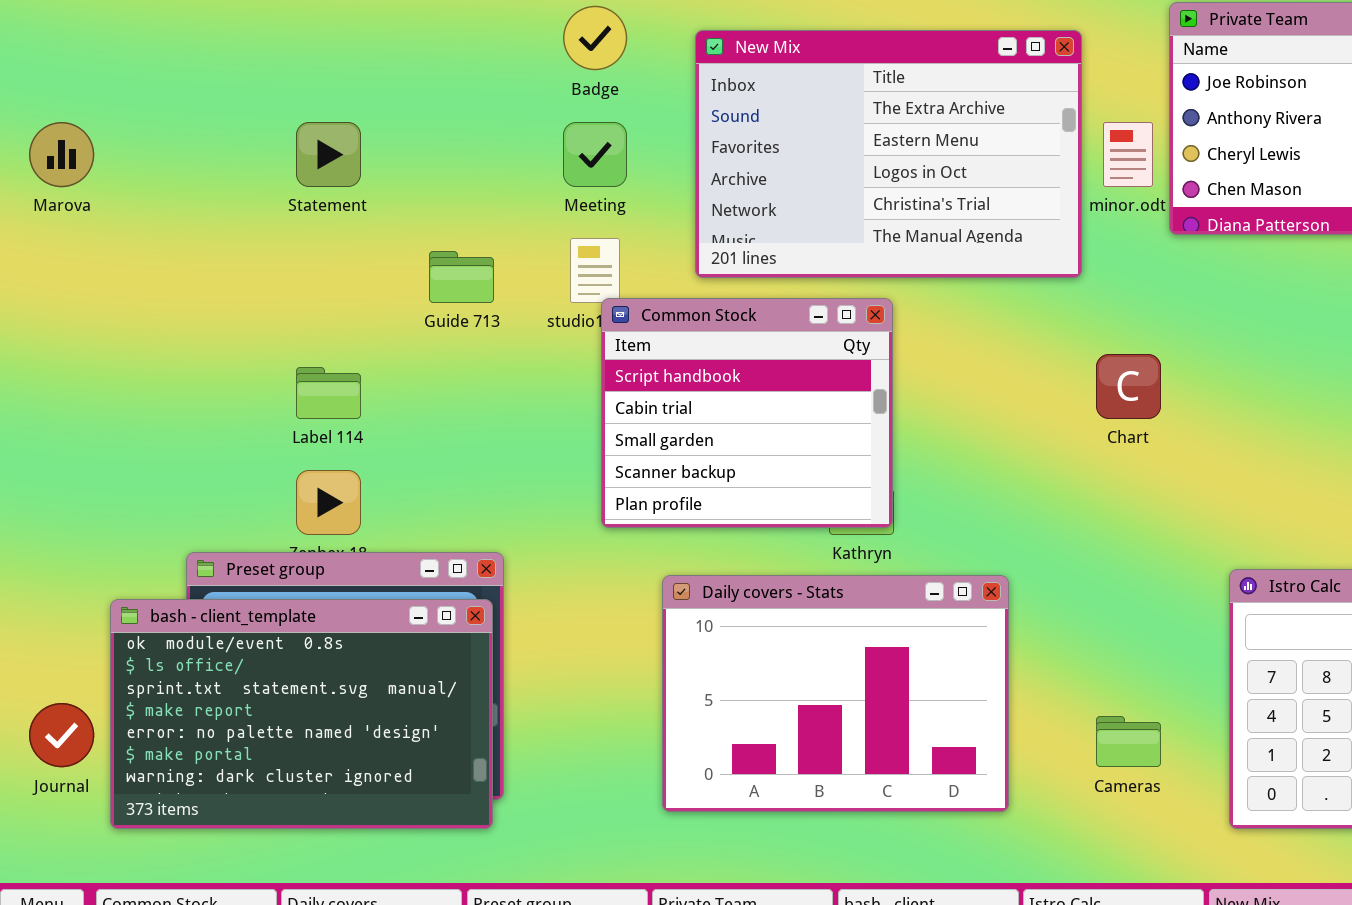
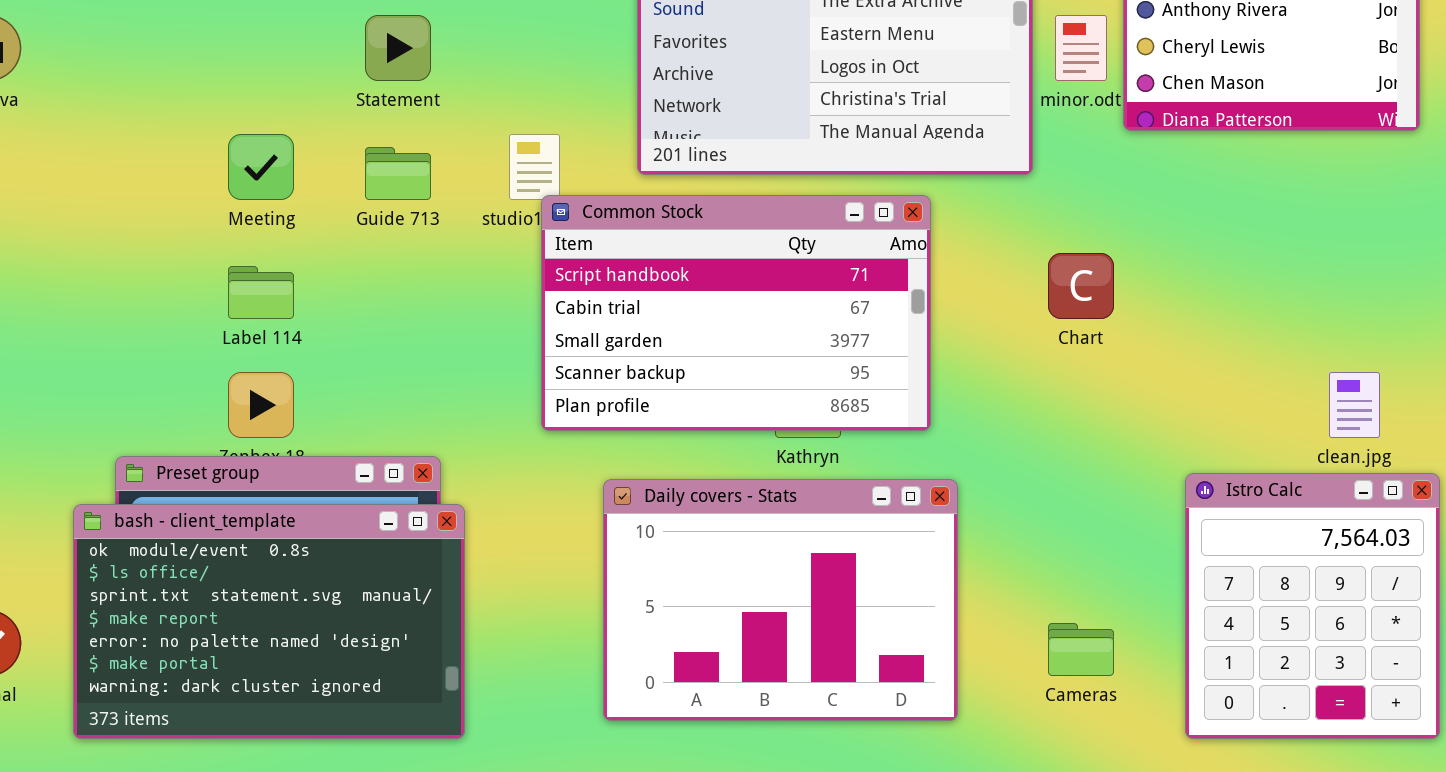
Statement: [296,122,361,187] -> [365,15,431,81], moved
Meeting: [563,122,627,187] -> [228,134,294,200], moved
Common Stock: [601,298,893,528] -> [541,195,931,431], resized
bash - client_template: [110,599,493,829] -> [73,504,465,739], moved

